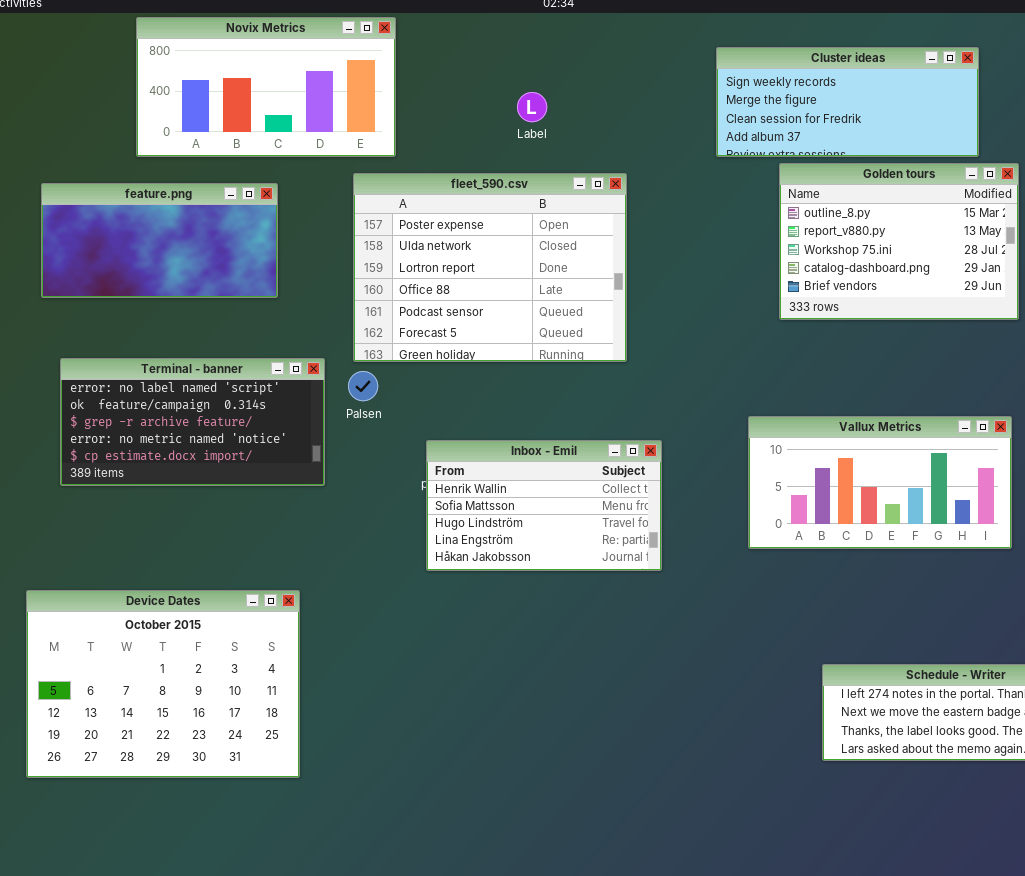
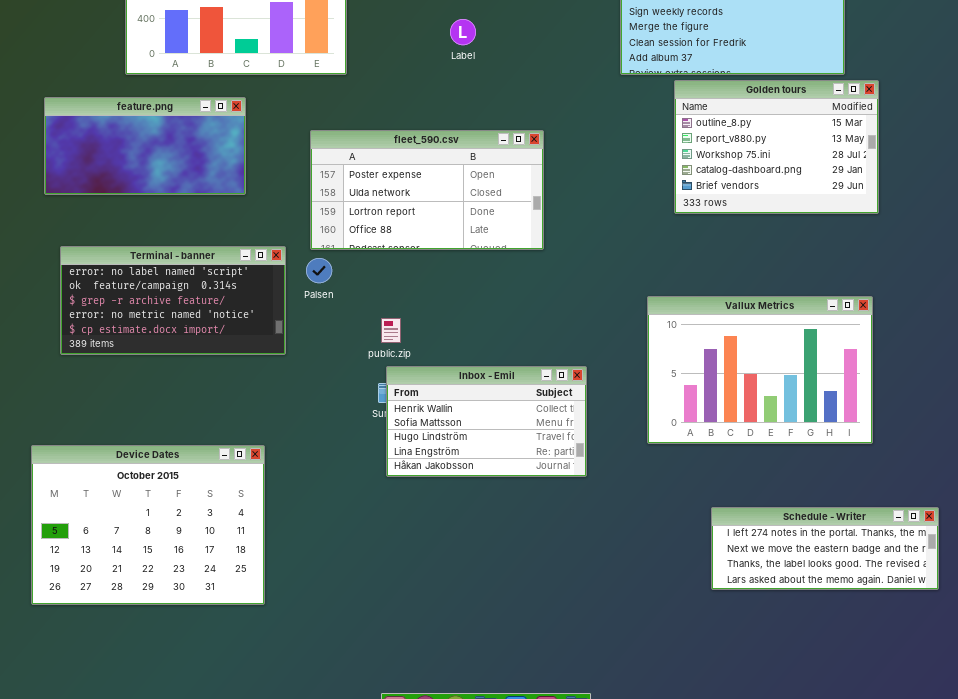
fleet_590.csv: [353,173,627,362] -> [310,130,544,250], resized
Vallux Metrics: [748,416,1012,549] -> [647,296,873,444], resized
Inbox - Emil: [426,440,662,571] -> [386,366,587,477], moved

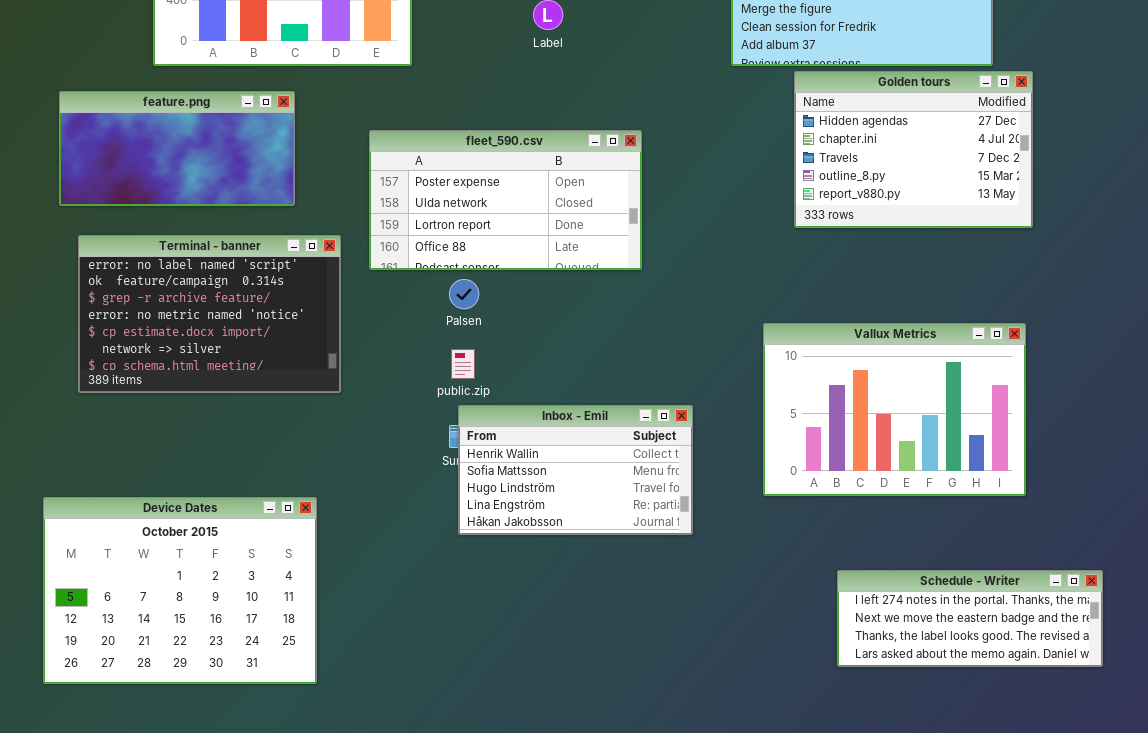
Golden tours: [674,80,879,214] -> [794,71,1033,228], scrolled up 3 rows
Terminal - banner: [60,246,286,355] -> [78,235,341,393], resized
Palsen: [306,258,332,283] -> [449,279,479,309], moved

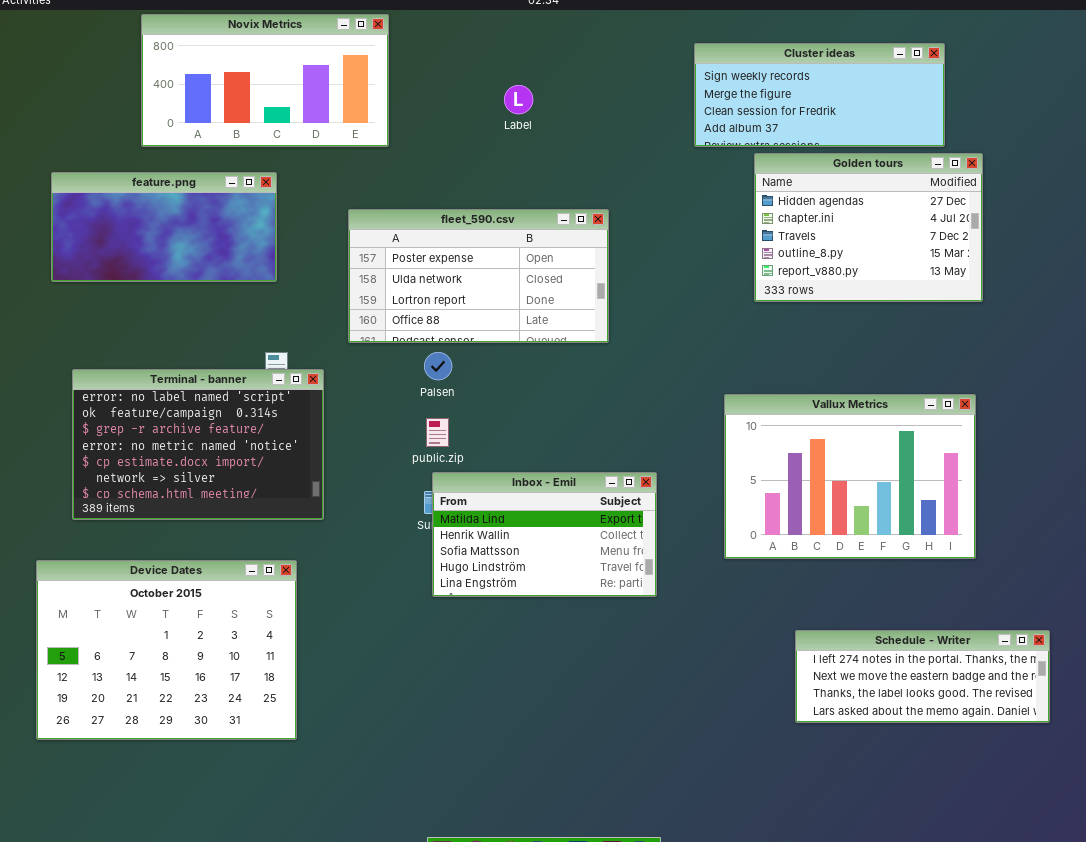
Terminal - banner: [78,235,341,393] -> [72,369,324,520], moved
Inbox - Emil: [458,405,693,535] -> [432,472,657,597], scrolled up 1 row

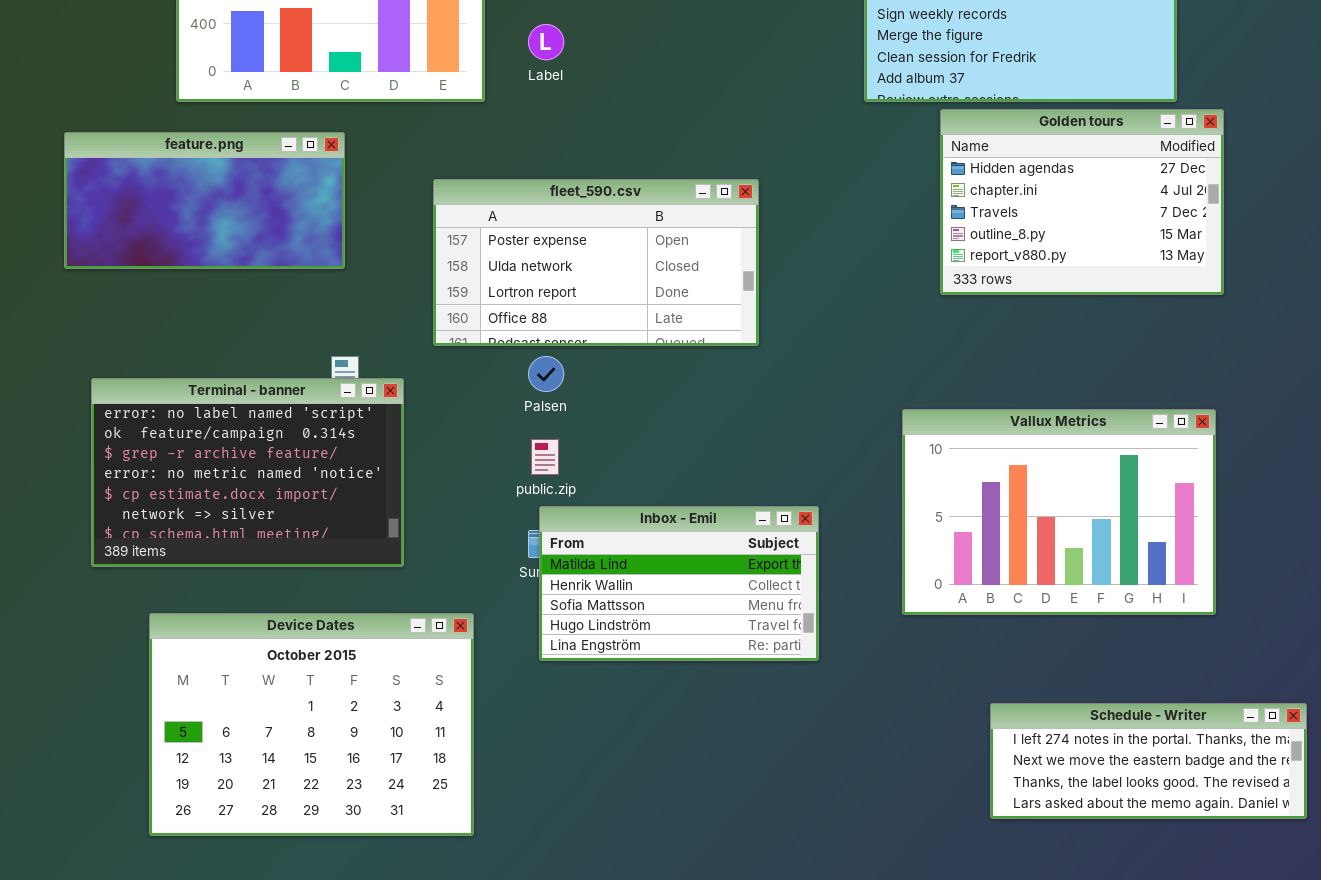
Label: [504,85,533,114] -> [528,24,564,60], moved
Device Dates: [36,560,297,740] -> [149,613,474,836], moved

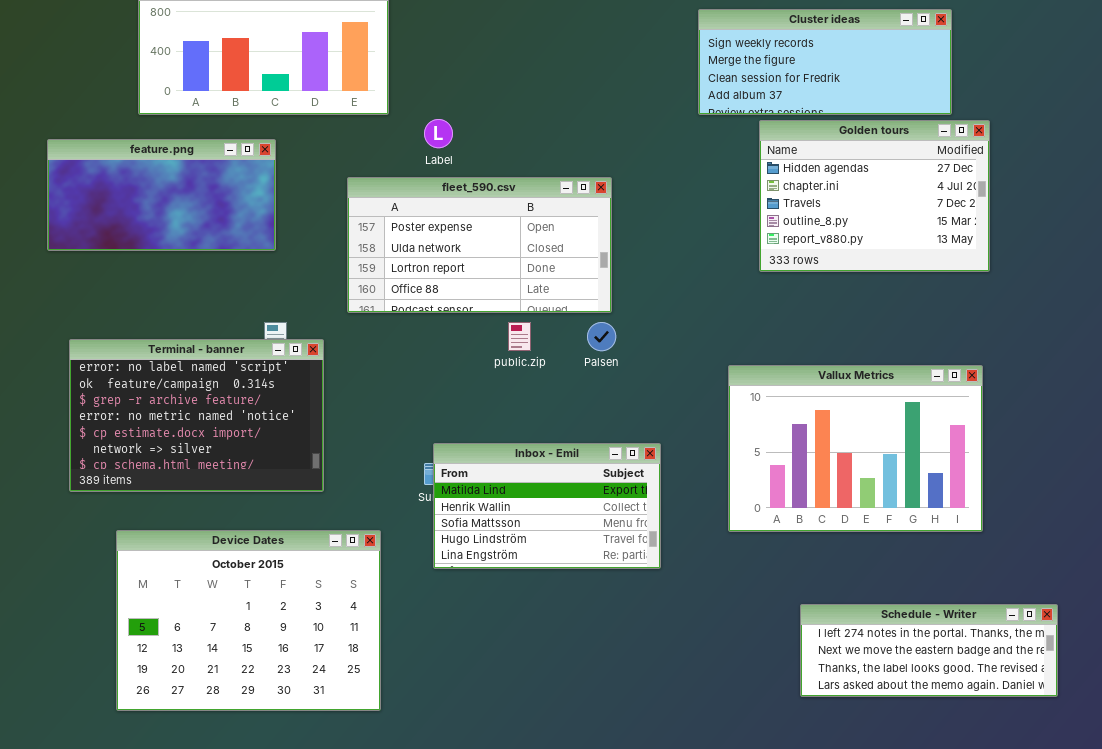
Label: [528,24,564,60] -> [424,119,453,148], moved
Palsen: [528,356,564,392] -> [587,322,616,351], moved
public.zip: [531,439,559,475] -> [508,322,531,351], moved

